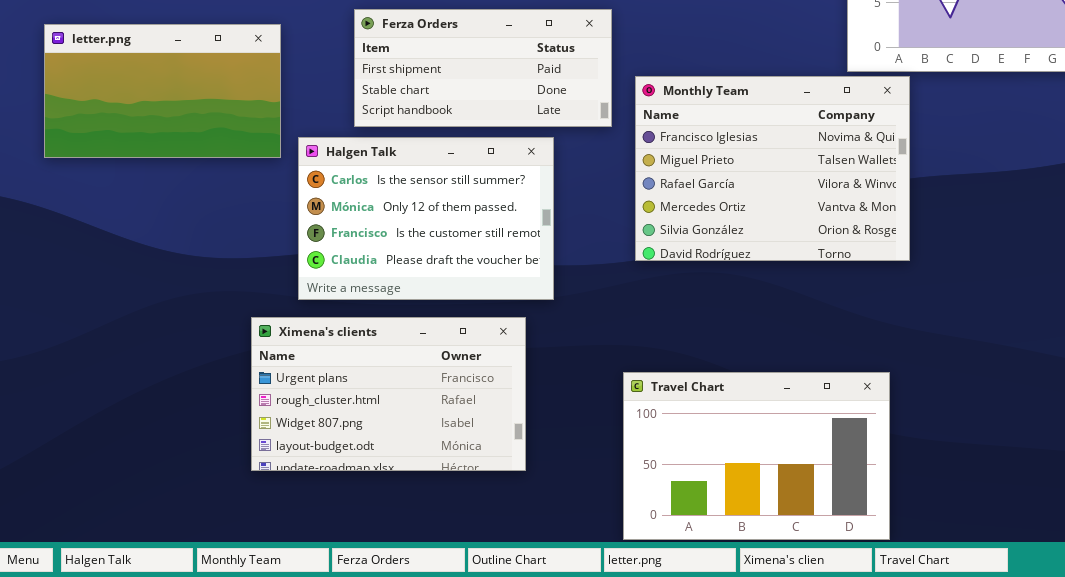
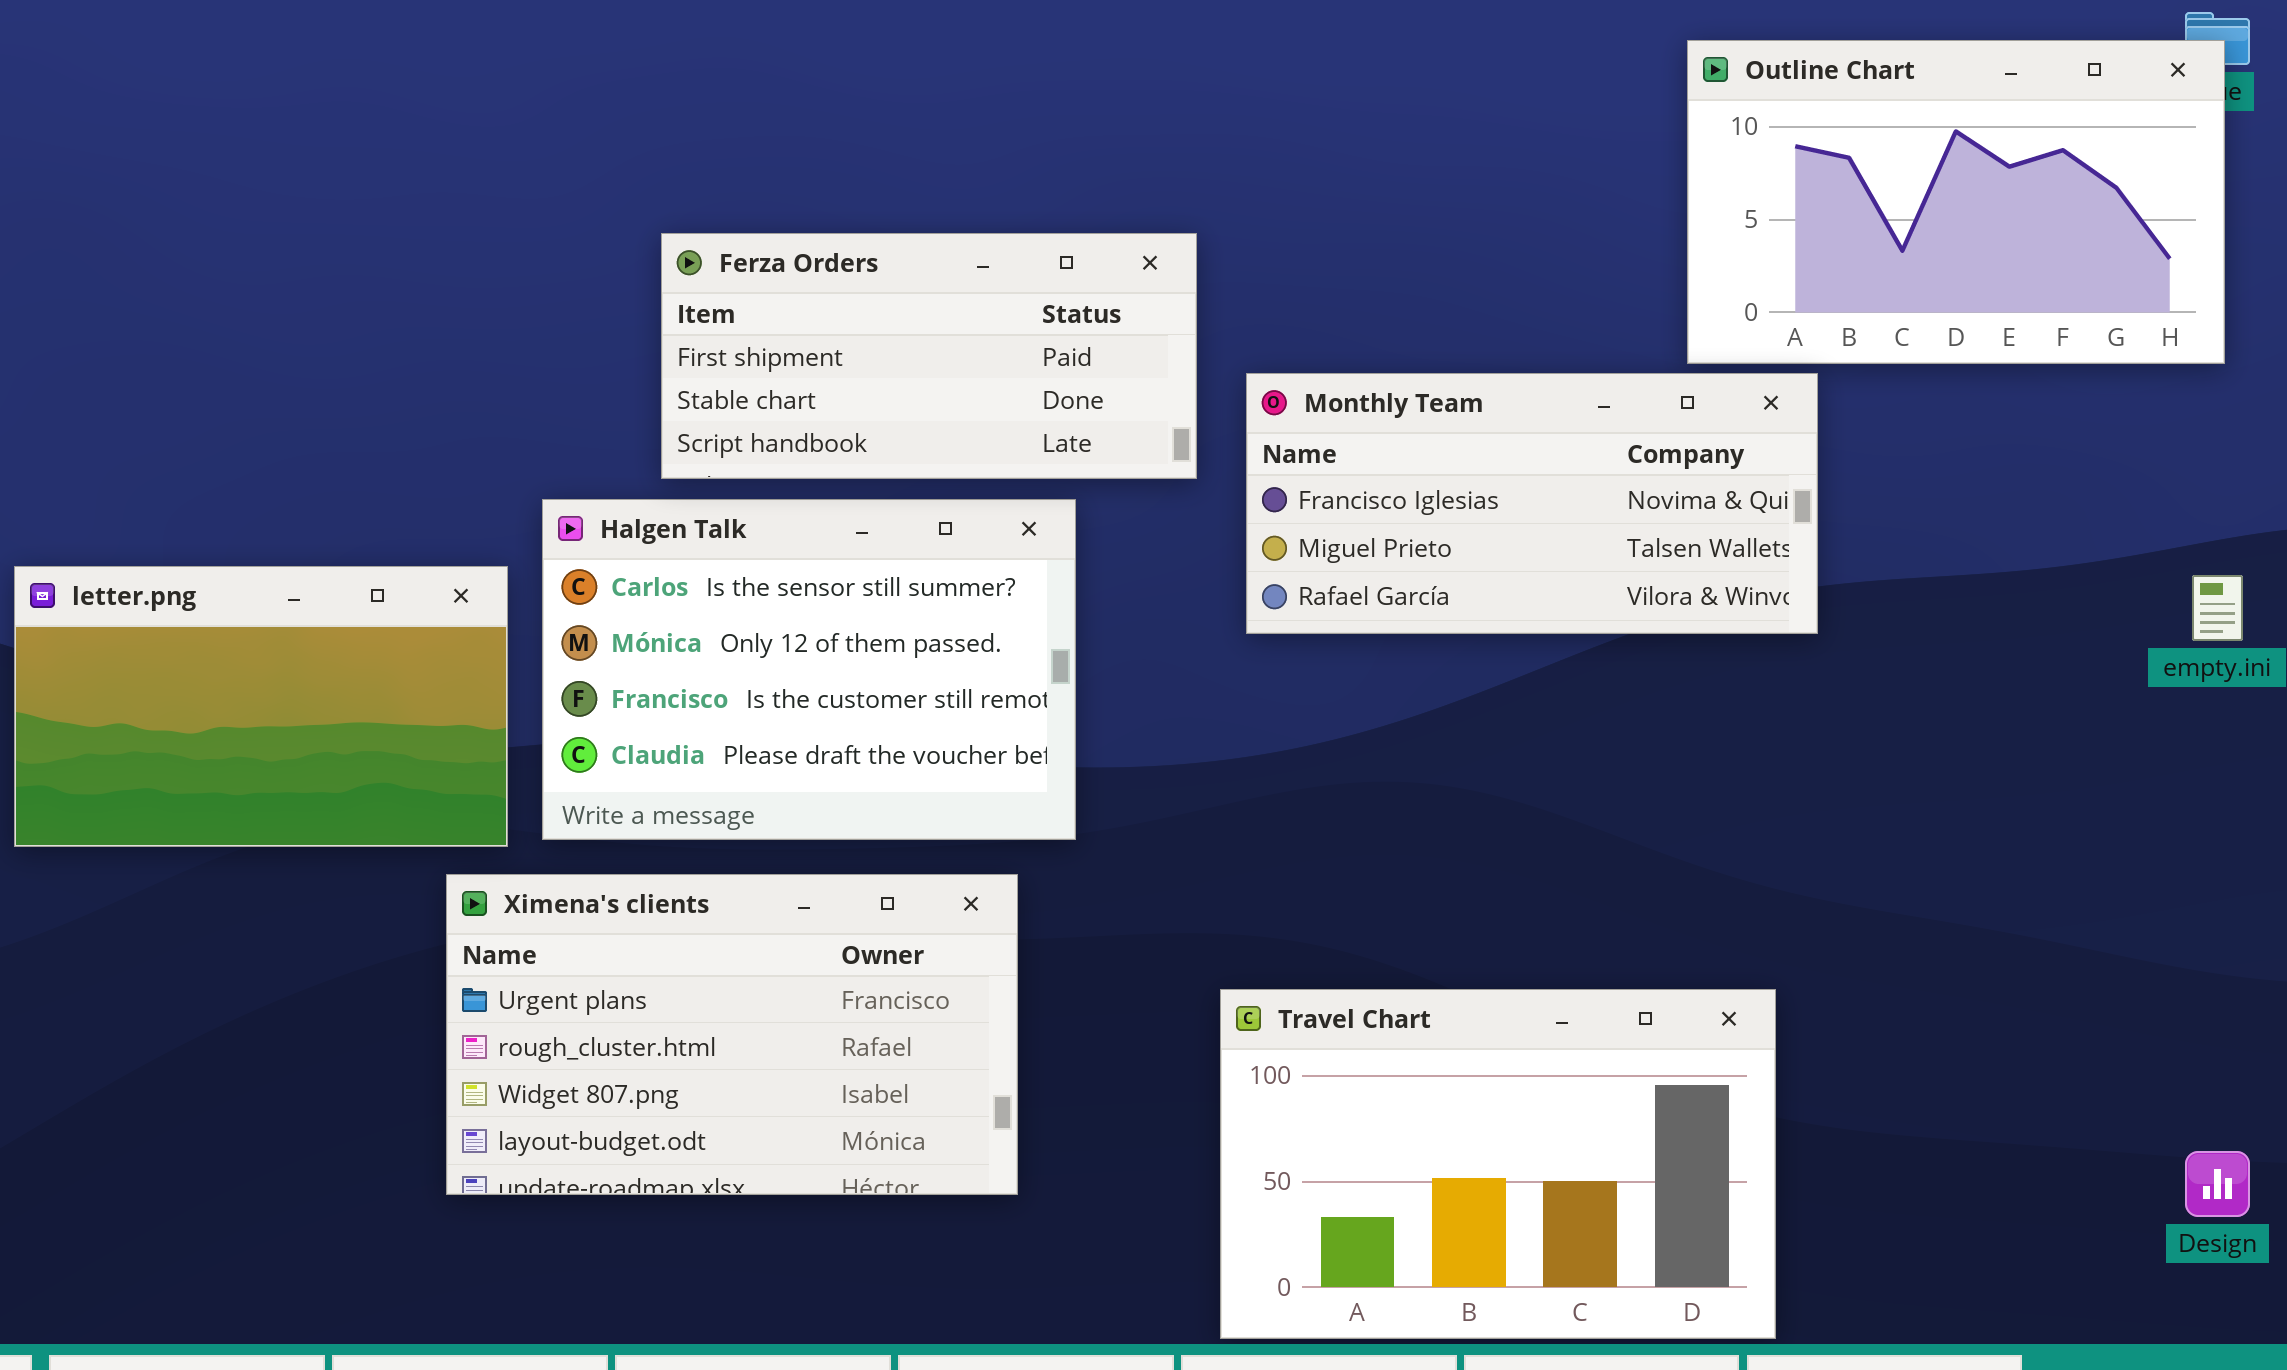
letter.png: [44,24,281,158] -> [14,566,508,847], moved
Monthly Team: [635,76,910,261] -> [1246,373,1818,634], resized

